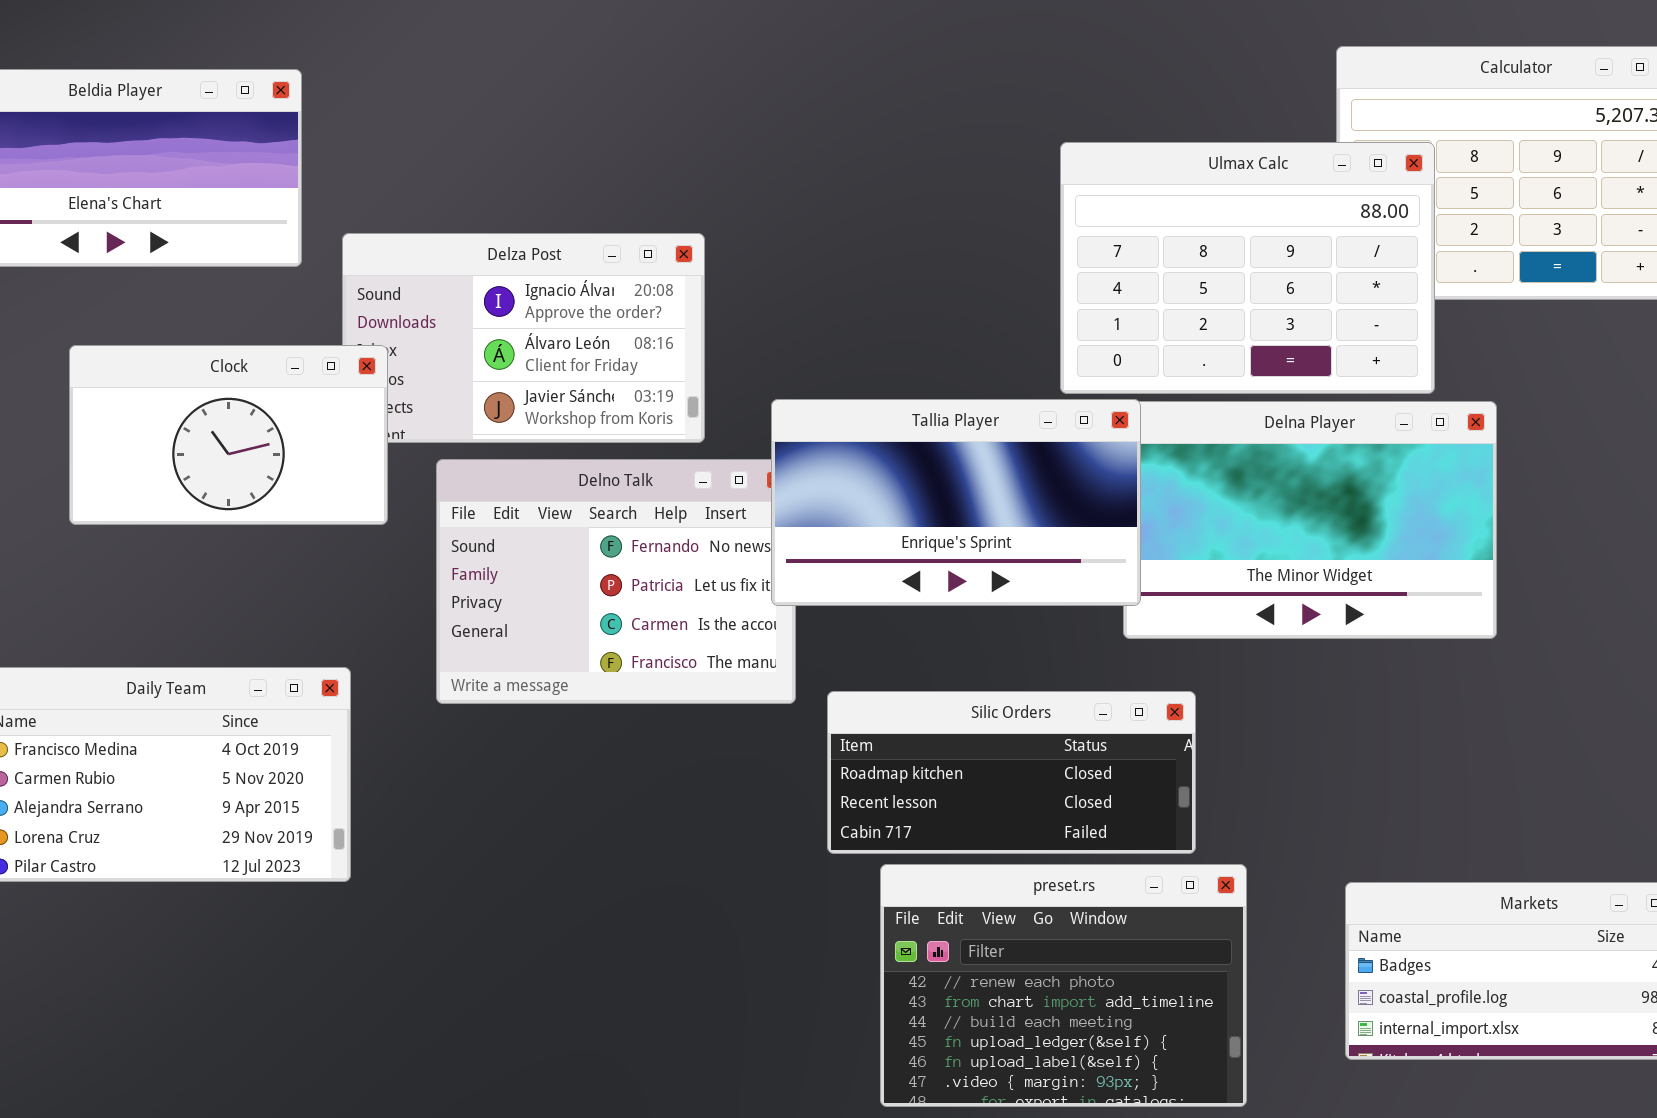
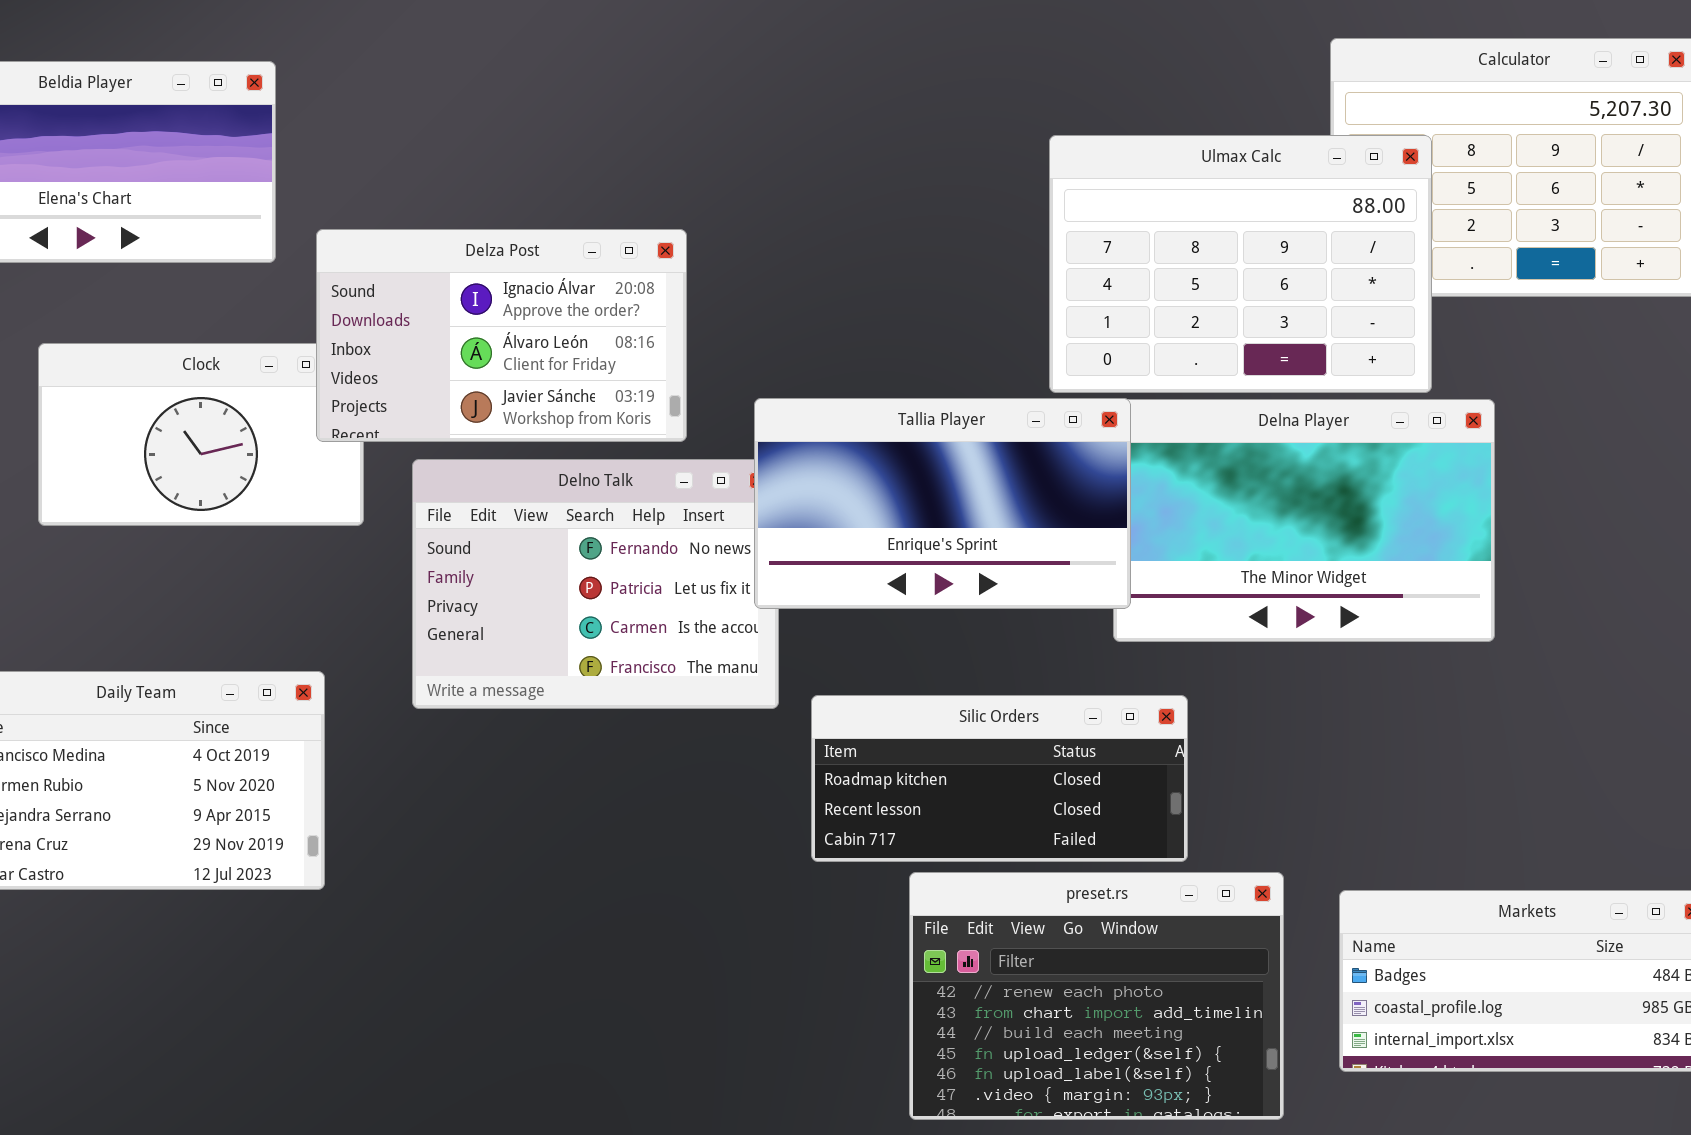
Delza Post: [342,233,705,443] -> [316,229,687,442], raised
preset.rs: [880,864,1247,1107] -> [909,872,1284,1120], moved

